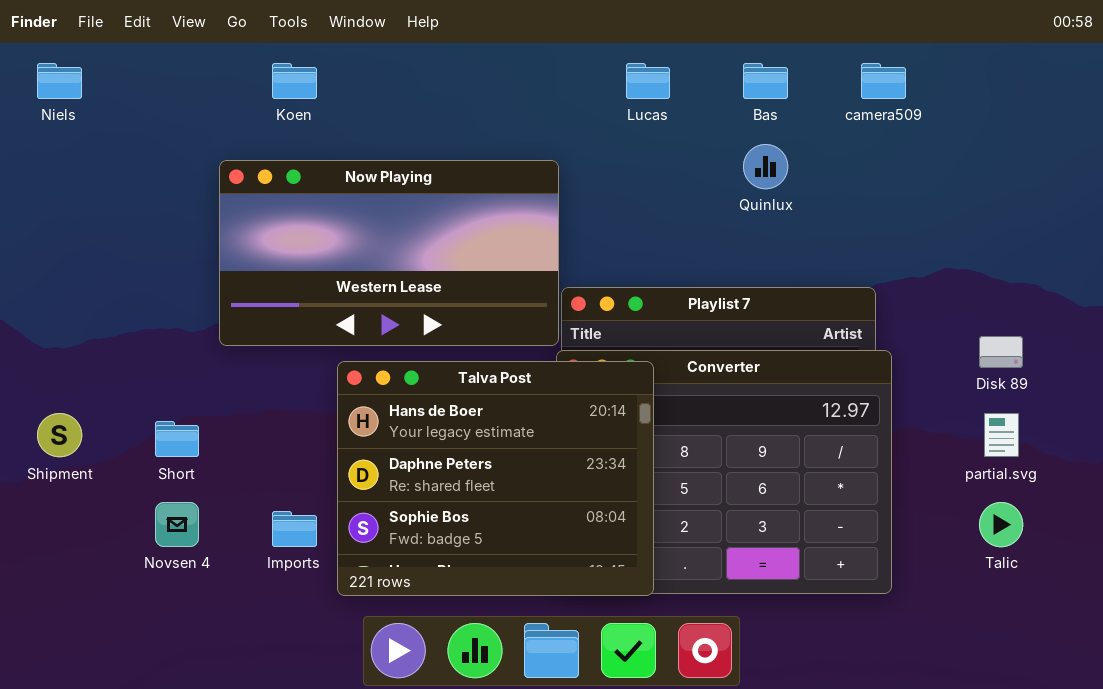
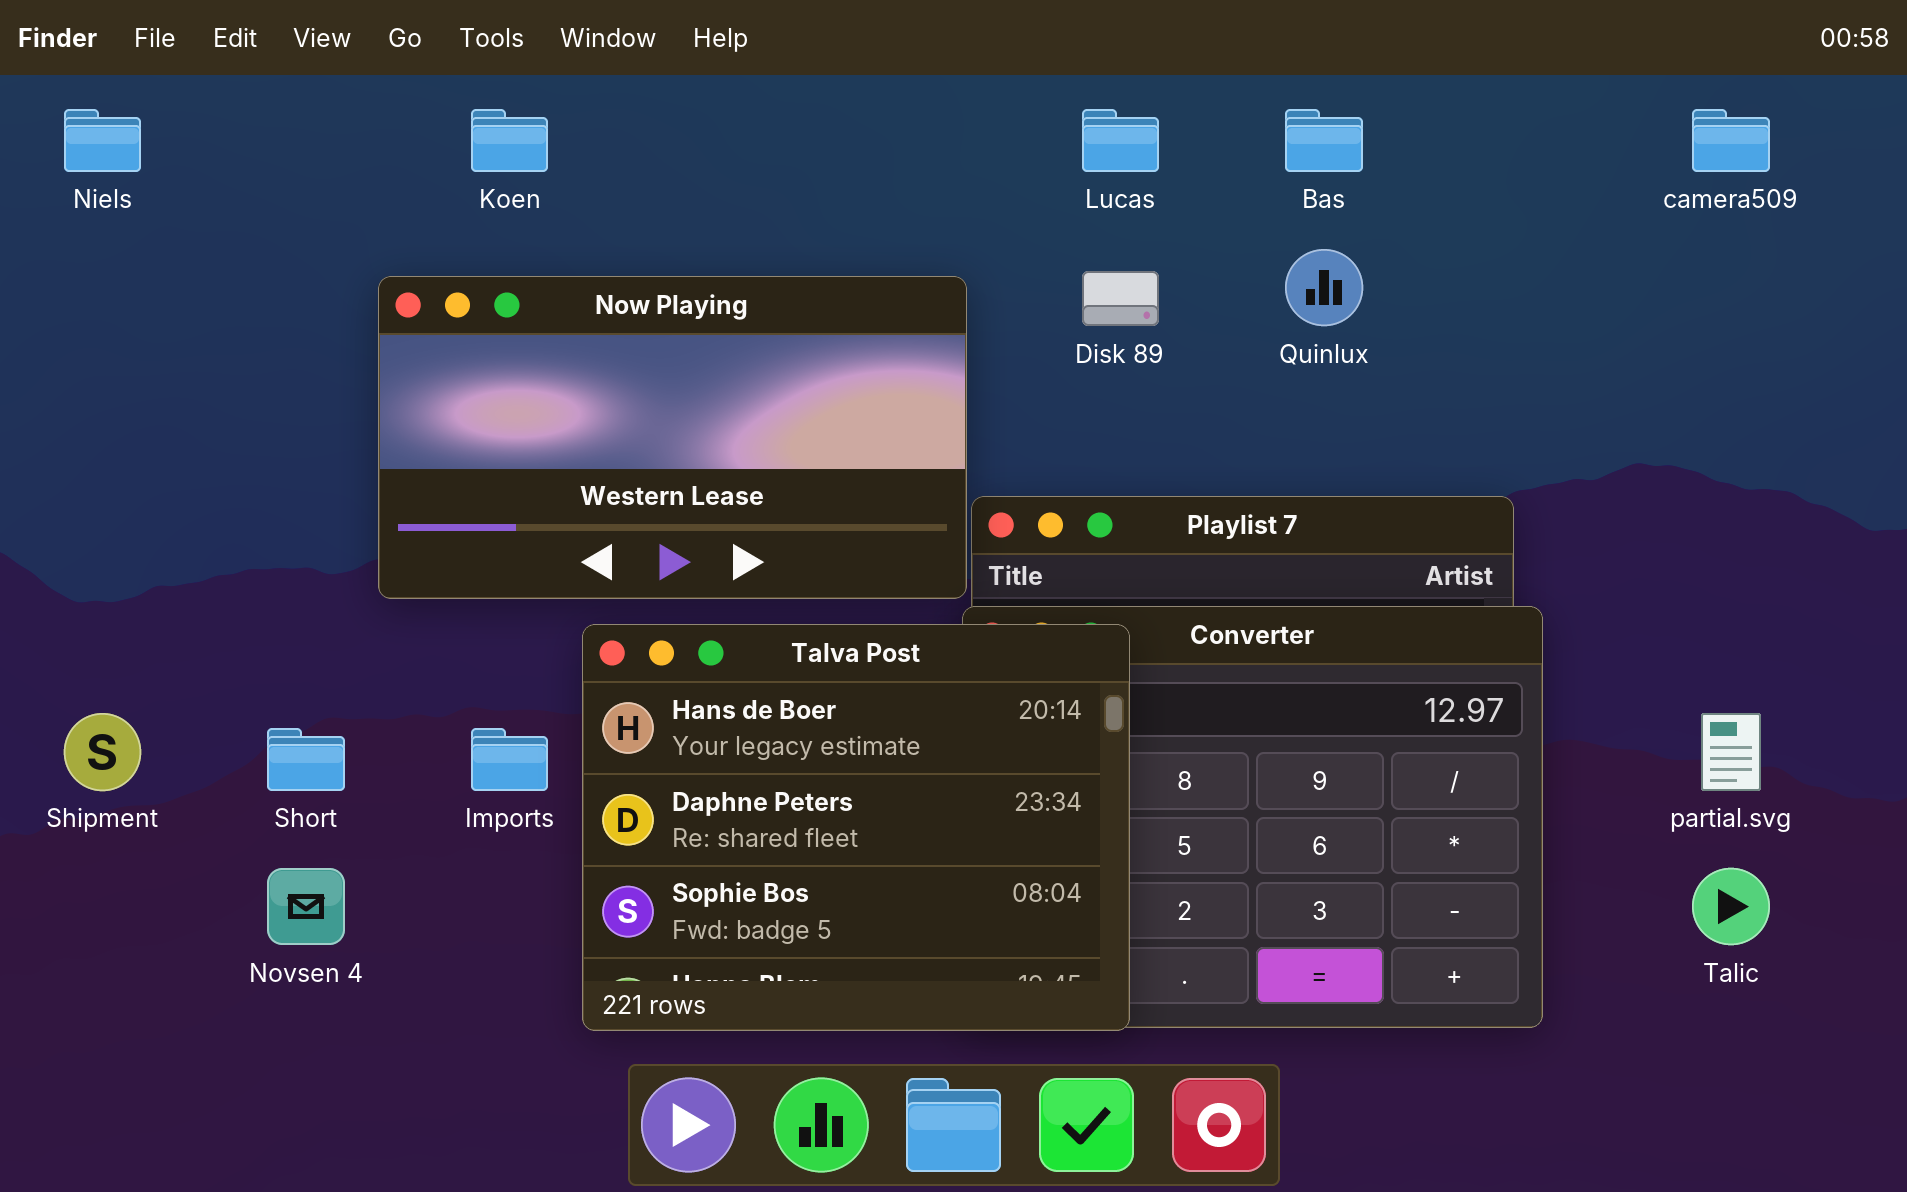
camera509: [861,63,906,99] -> [1692,109,1770,172], moved
Disk 89: [979,336,1023,368] -> [1082,271,1159,326], moved
Imports: [272,511,317,547] -> [471,728,548,791], moved

